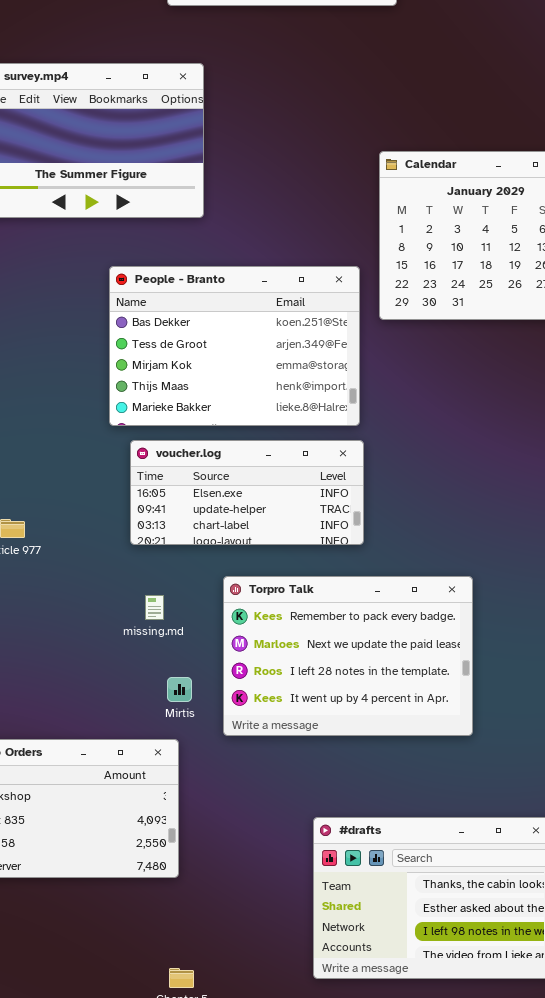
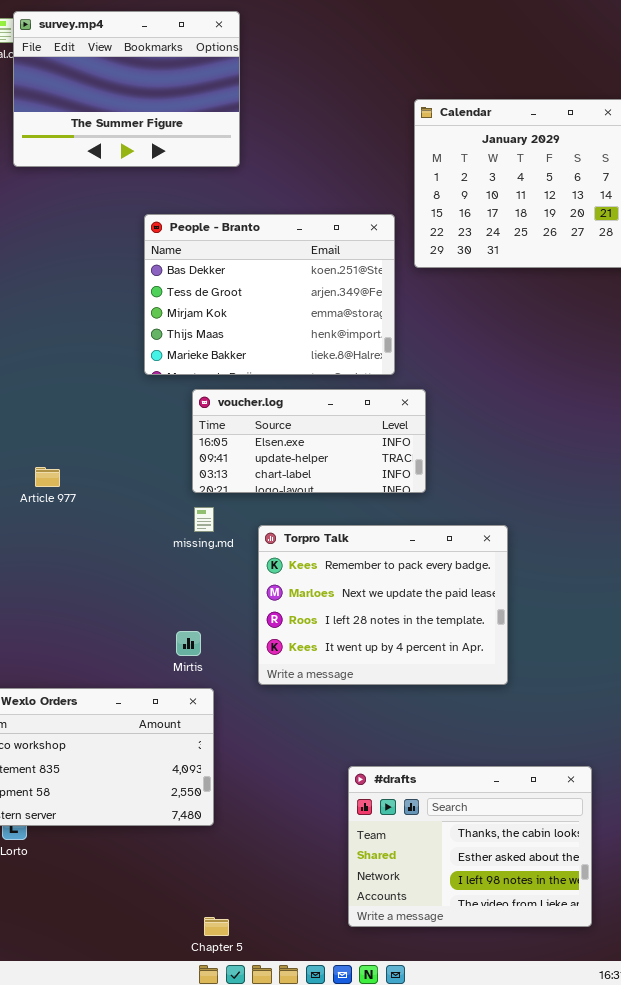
voucher.log: [130,440,364,545] -> [192,389,426,493], moved
missing.md: [145,595,164,620] -> [194,507,214,532], moved
Mirtis: [167,677,192,702] -> [176,631,201,656], moved

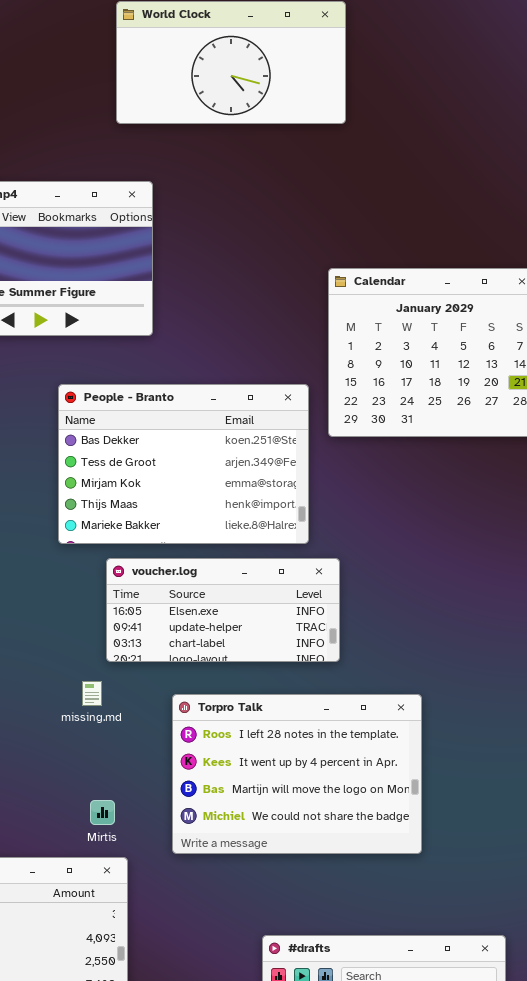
missing.md: [194,507,214,532] -> [82,681,102,706], moved
Torpro Talk: [258,525,508,685] -> [172,694,422,854], scrolled down 2 rows

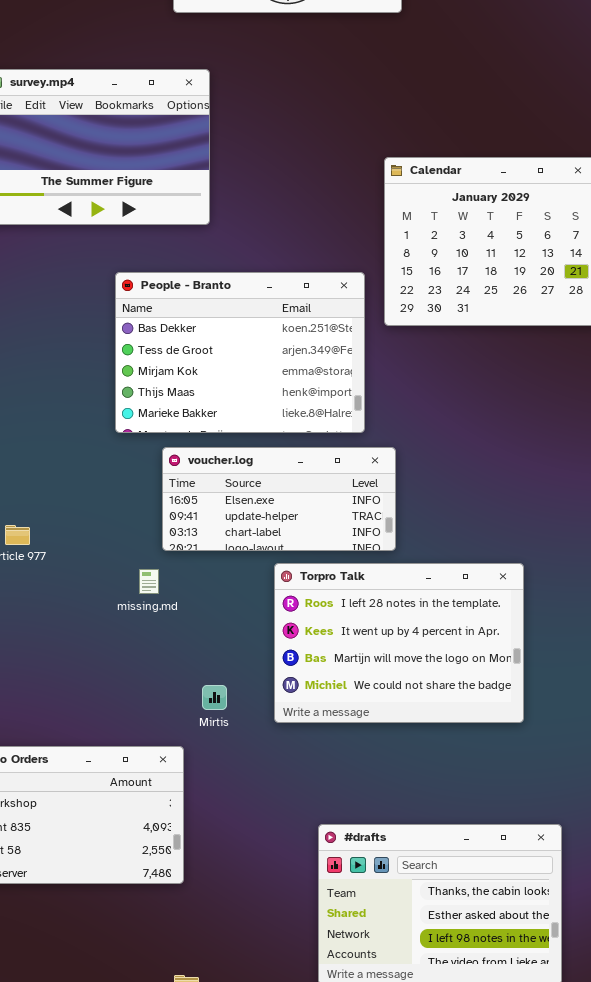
Torpro Talk: [172,694,422,854] -> [274,563,524,723], moved
Mirtis: [90,800,115,825] -> [202,685,227,710], moved

